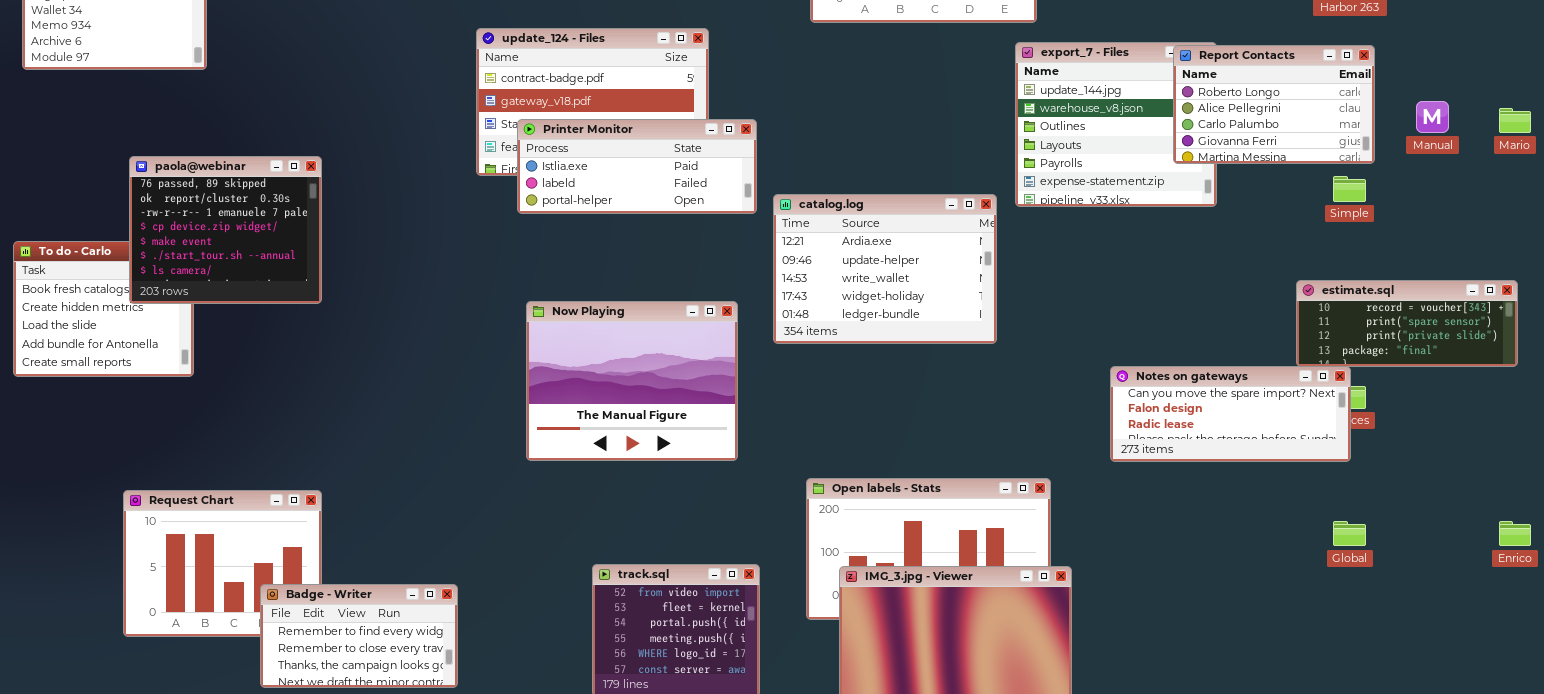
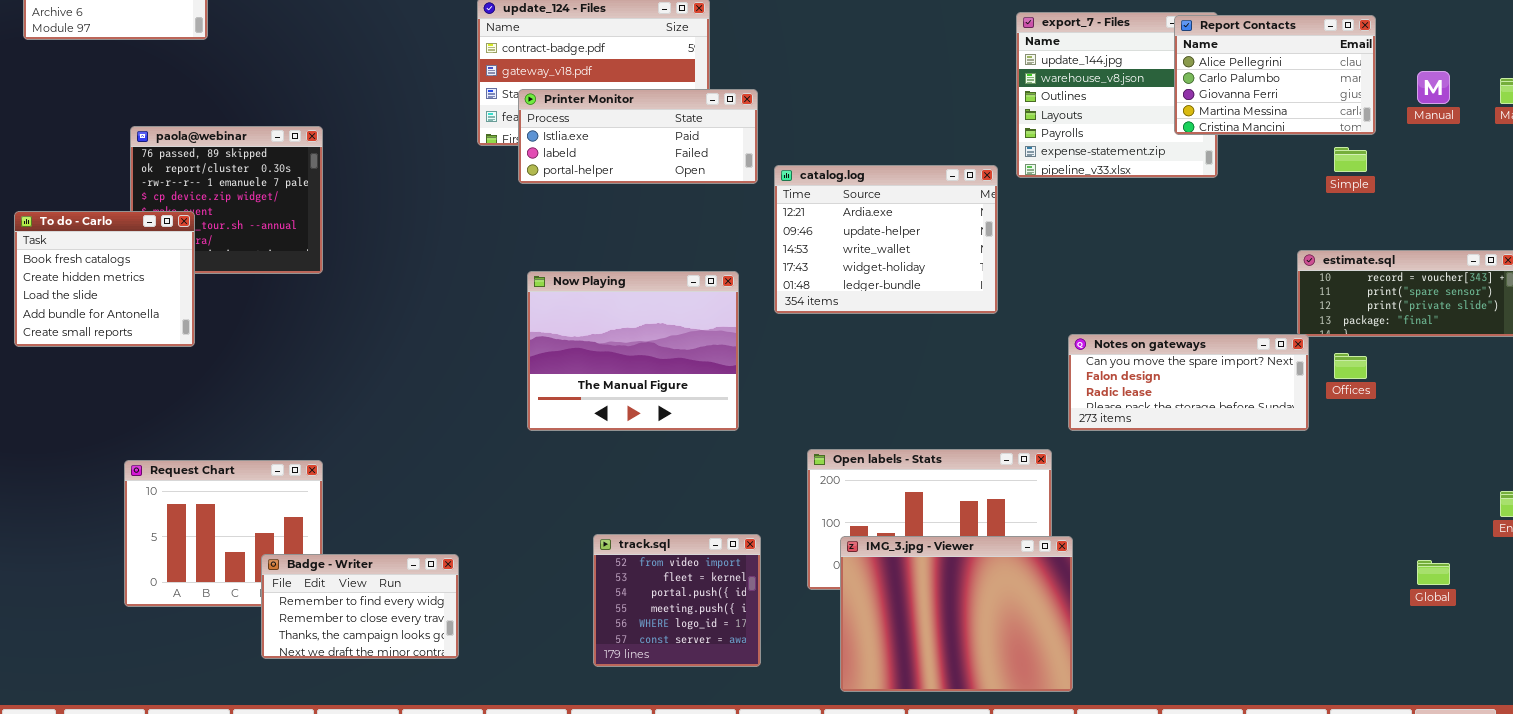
Report Contacts: [1173,45,1375,164] -> [1174,15,1376,135], scrolled down 1 row
To do - Carlo: [13,241,194,377] -> [14,211,195,347], raised
Notes on gateways: [1110,366,1351,462] -> [1068,334,1309,431], moved
Global: [1333,521,1366,546] -> [1417,560,1450,585], moved

